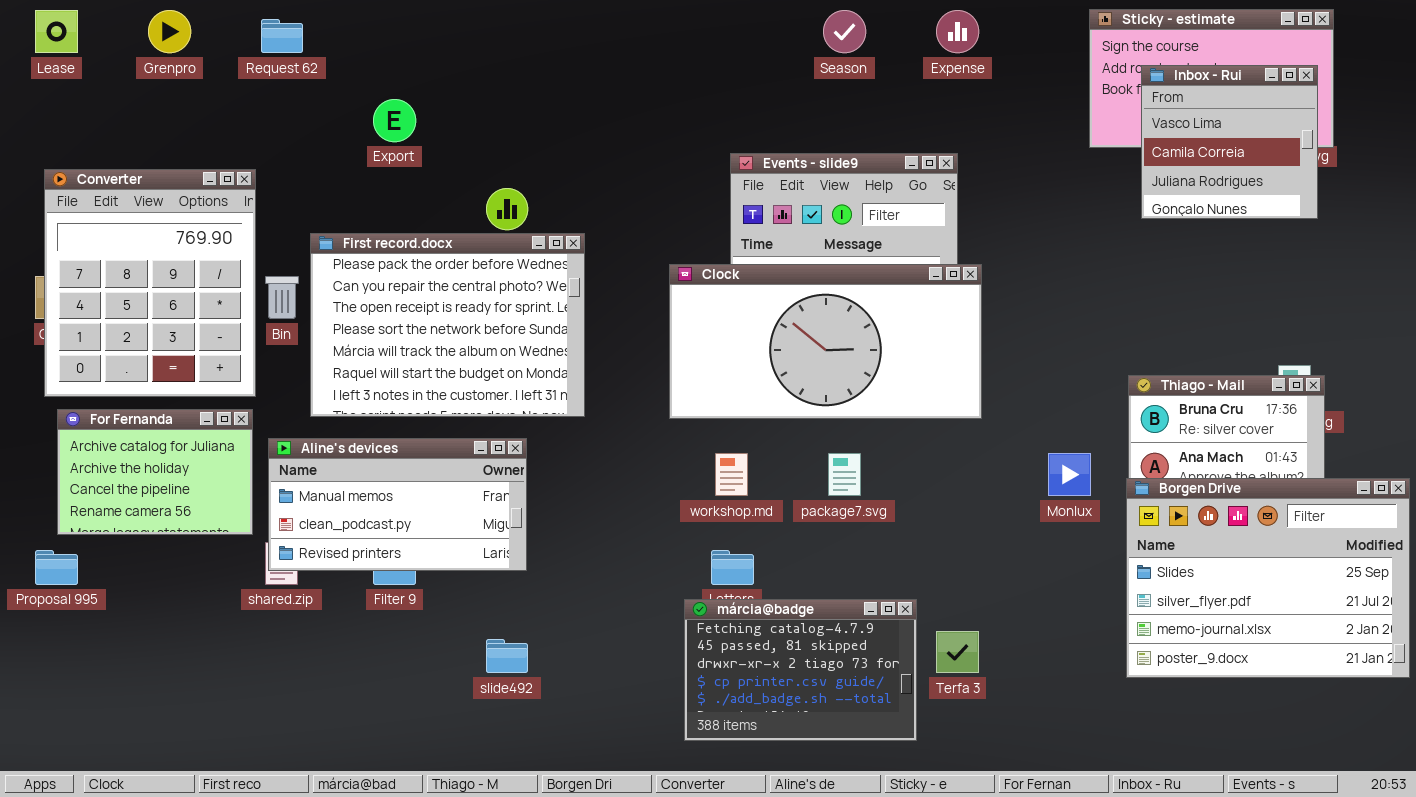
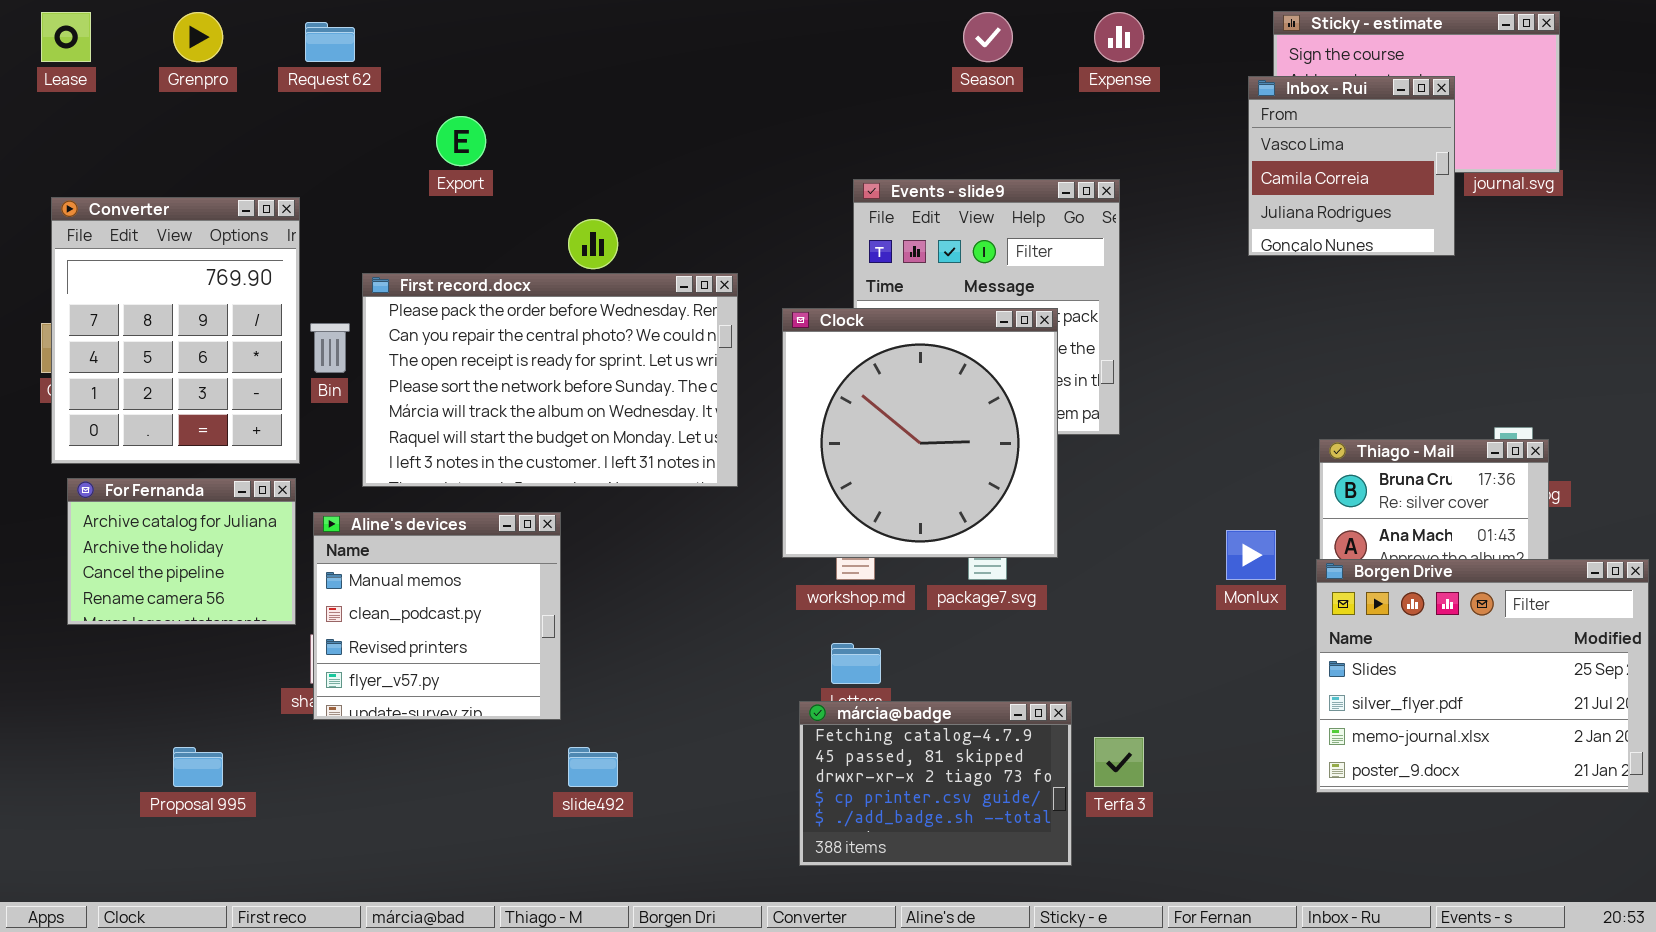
Inbox - Rui: [1141,65,1318,219] -> [1248,76,1455,256], moved
First record.docx: [310,233,585,417] -> [362,273,738,487], resized
Clock: [669,264,982,419] -> [782,308,1058,558], resized
Aline's devices: [268,438,527,571] -> [313,512,561,720], resized
Proposal 995: [35,550,78,585] -> [173,747,223,787], moved

